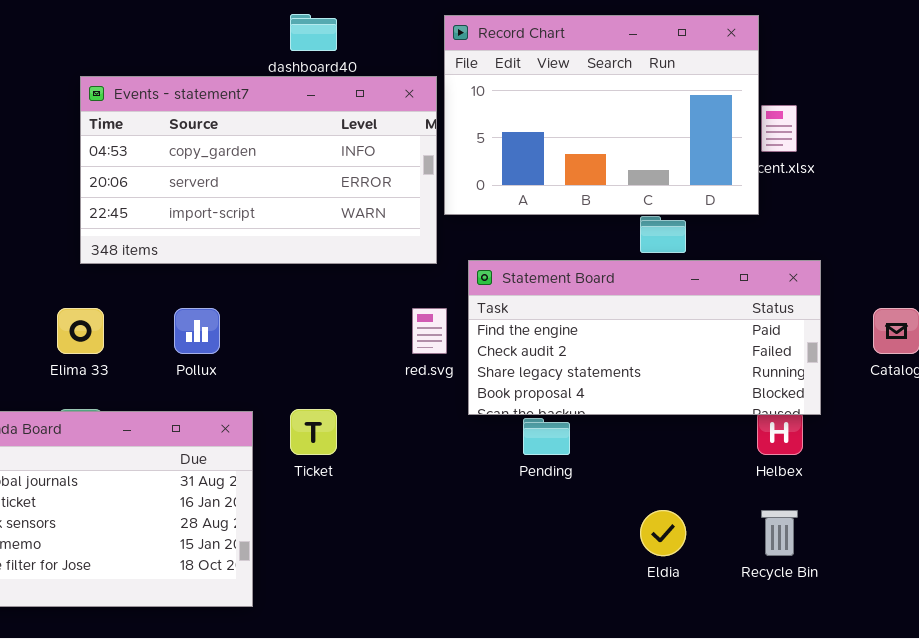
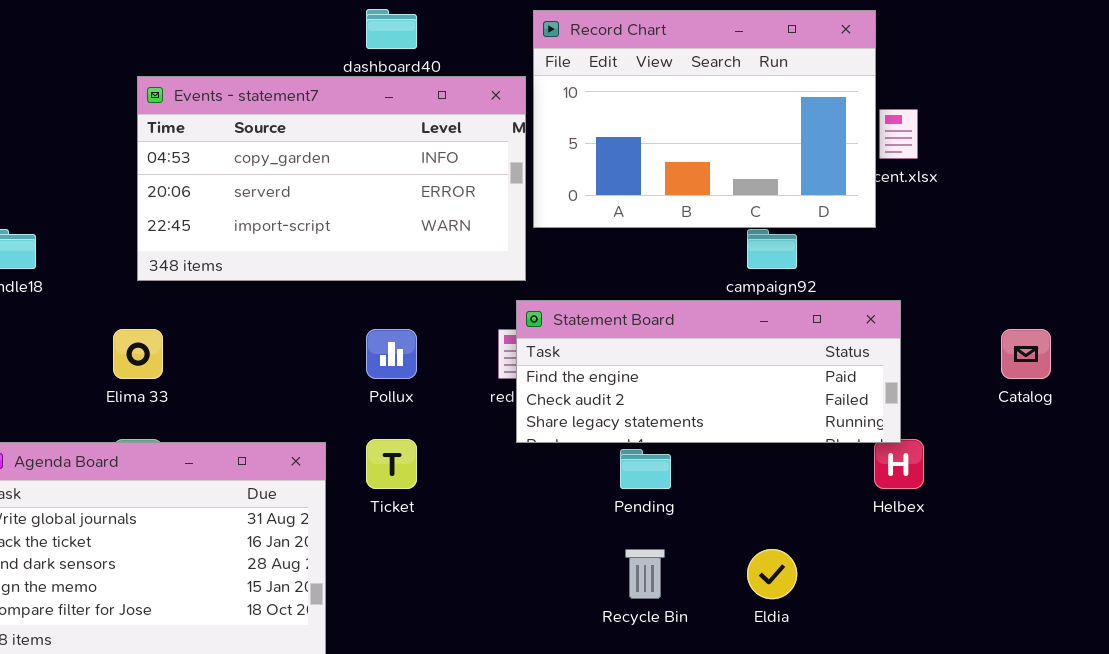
Statement Board: [468,260,821,415] -> [516,300,901,443], moved, resized
Pollux: [174,308,220,354] -> [366,329,417,379], moved
Recycle Bin: [761,510,798,556] -> [625,549,665,599], moved

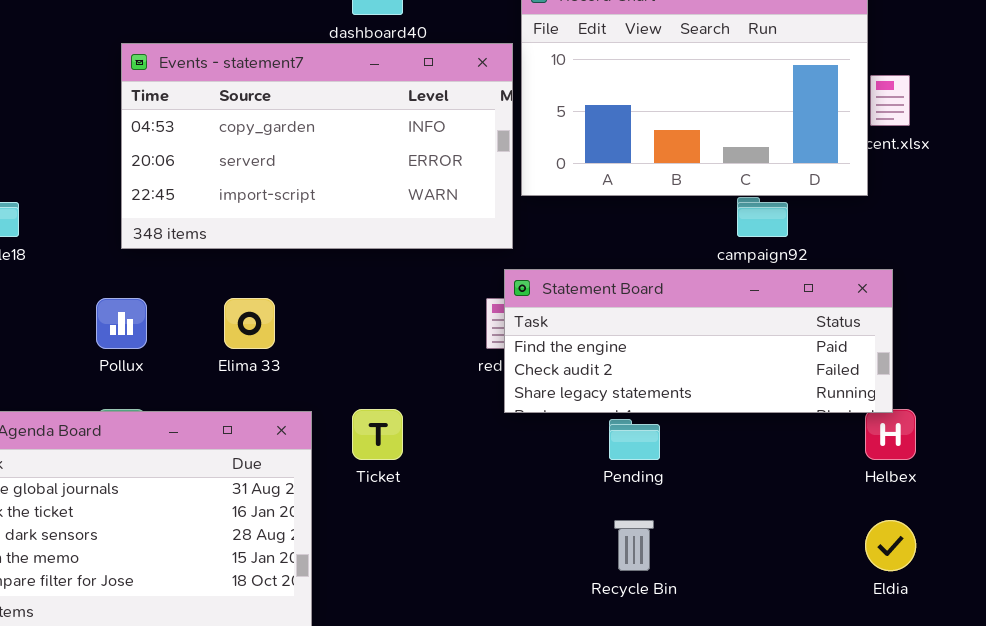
Elima 33: [113,329,163,379] -> [224,298,275,349], moved
Pollux: [366,329,417,379] -> [96,298,147,349], moved
Eldia: [747,549,797,599] -> [865,520,916,571], moved

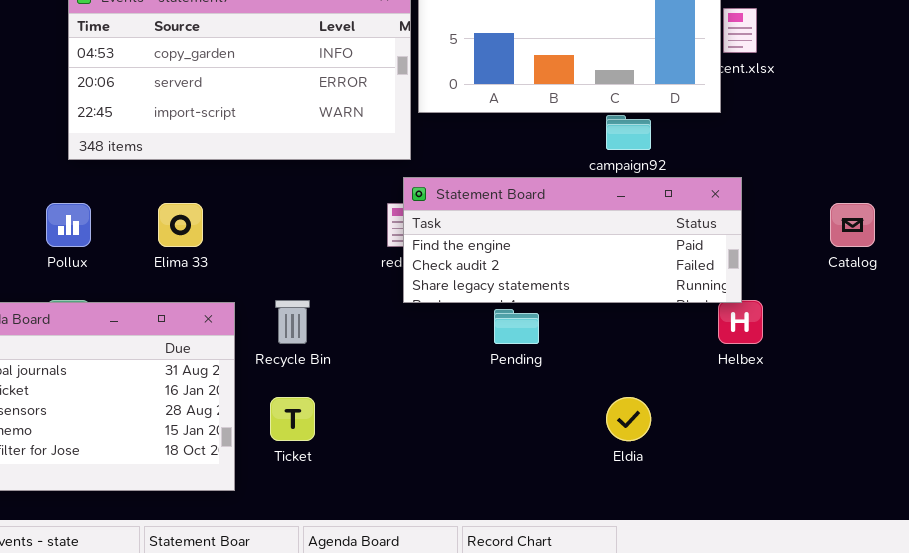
Ticket: [352,409,403,460] -> [270,397,315,441], moved
Recycle Bin: [614,520,654,571] -> [275,300,310,344], moved
Eldia: [865,520,916,571] -> [606,397,651,441], moved

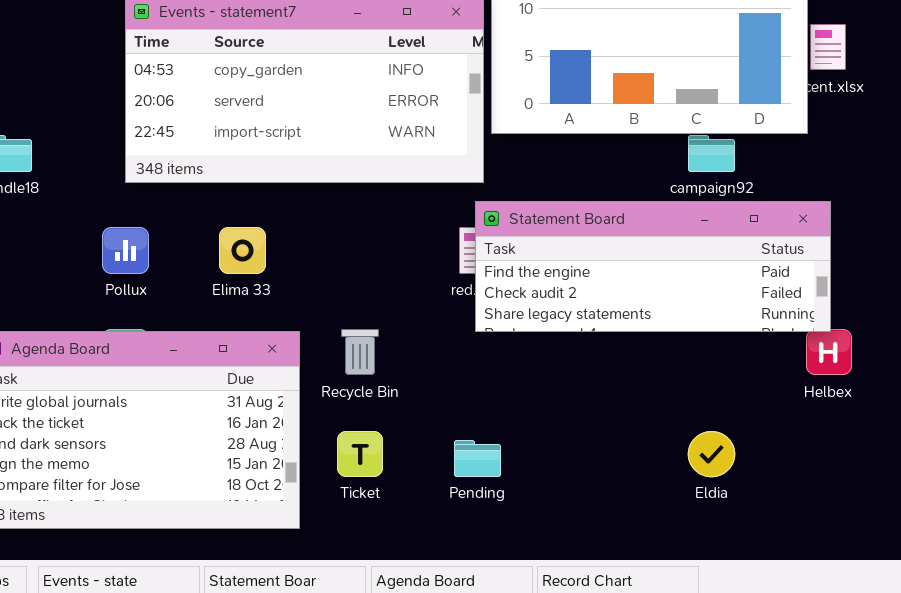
Pending: [494,309,539,344] -> [454,440,501,477], moved

